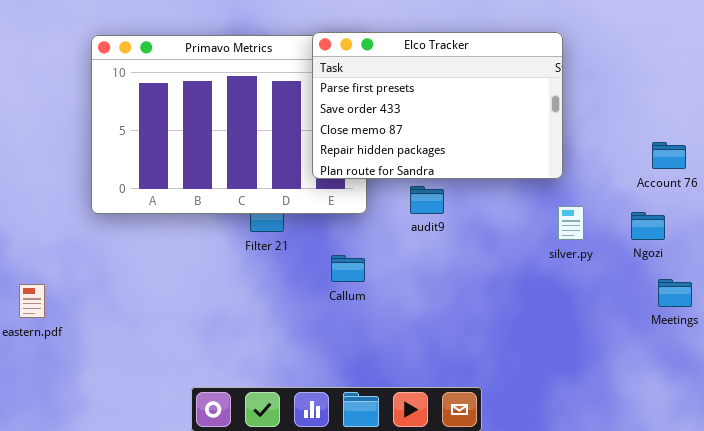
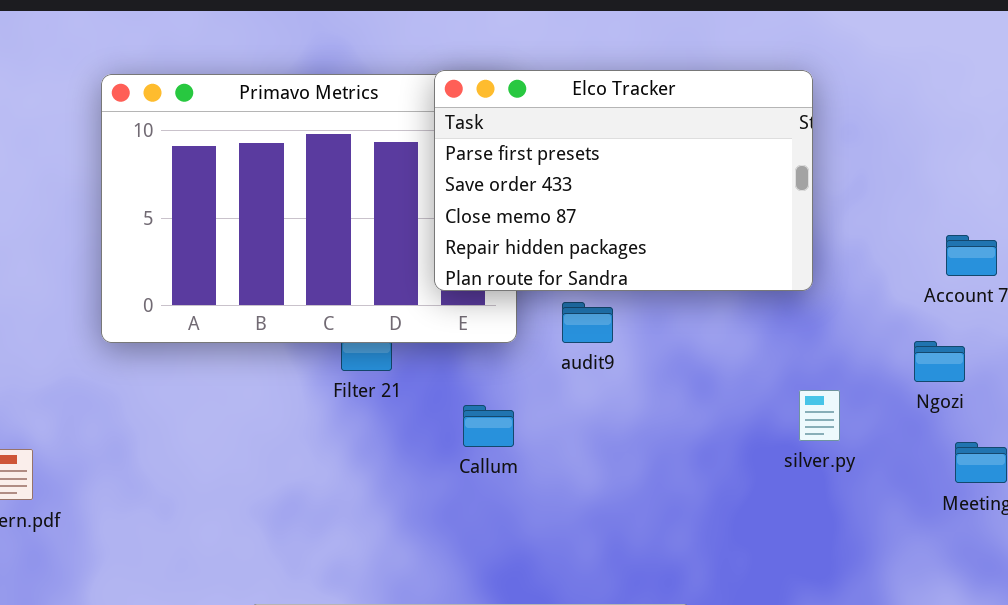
audit9: [410,186,444,214] -> [562,302,613,343], moved
silver.py: [558,206,584,240] -> [799,390,840,441], moved

